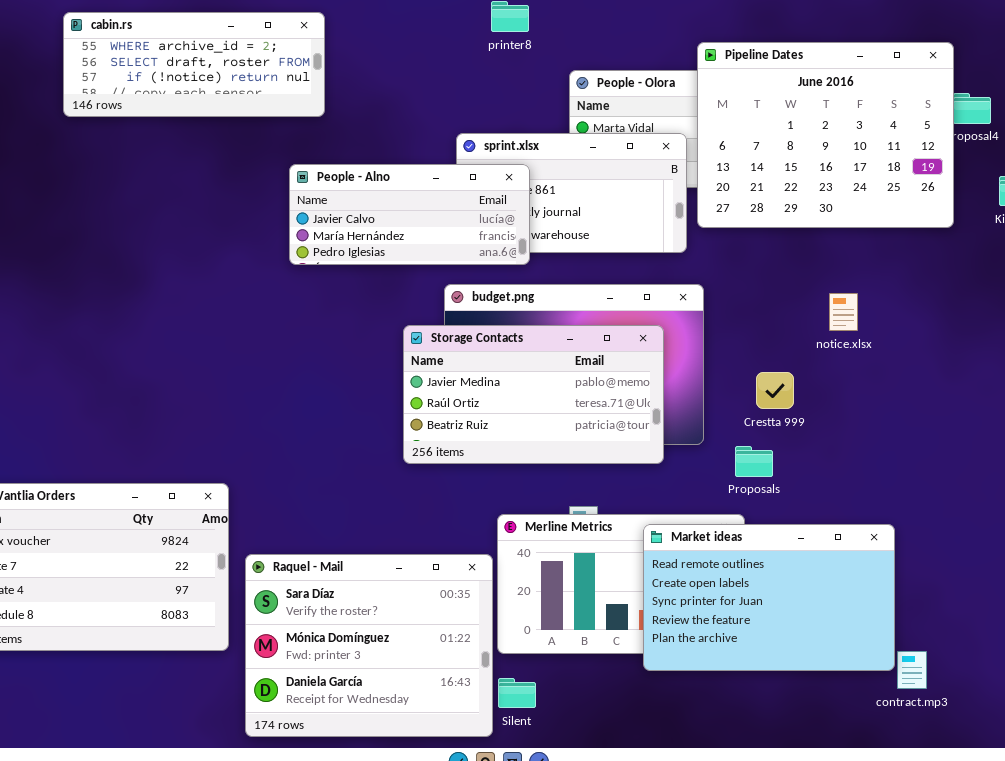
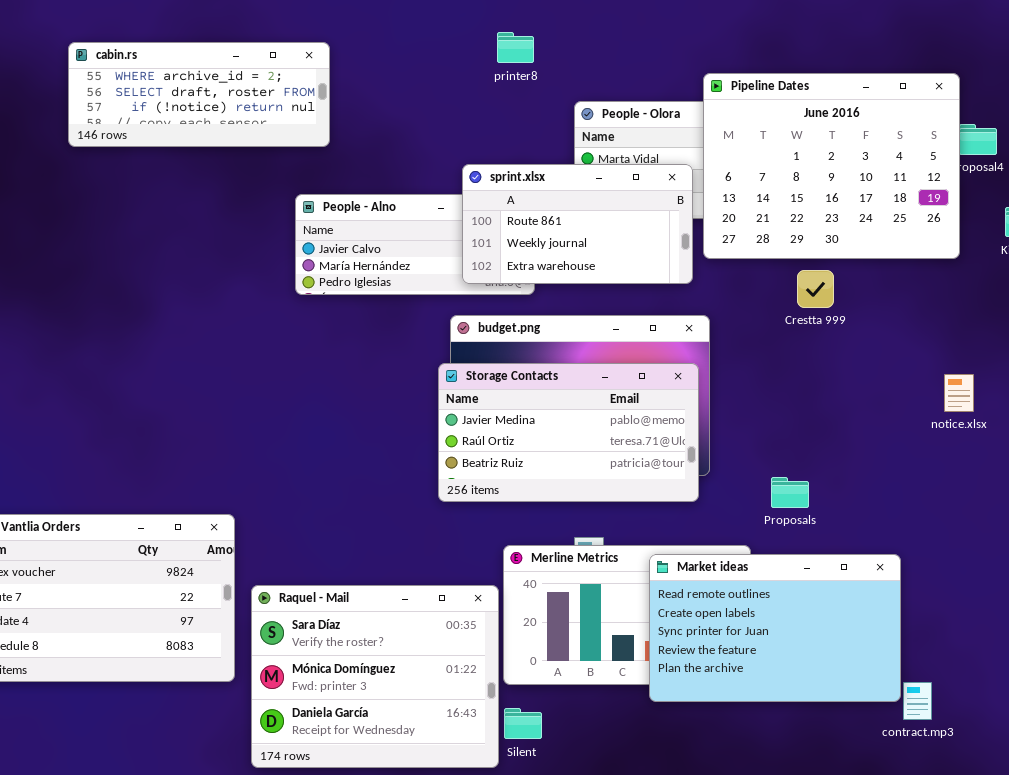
sprint.xlsx: [456,133,687,253] -> [462,164,693,284], raised
notice.xlsx: [829,293,858,331] -> [944,374,974,412], moved
Storage Contacts: [403,325,664,464] -> [438,363,699,502], moved
Crestta 999: [756,372,794,409] -> [797,270,834,308], moved
Proposals: [735,446,773,477] -> [771,477,809,508], moved

